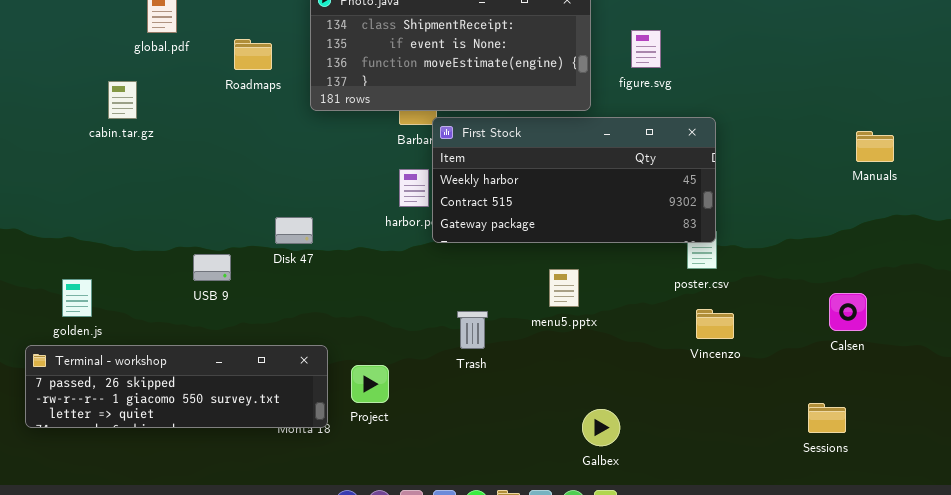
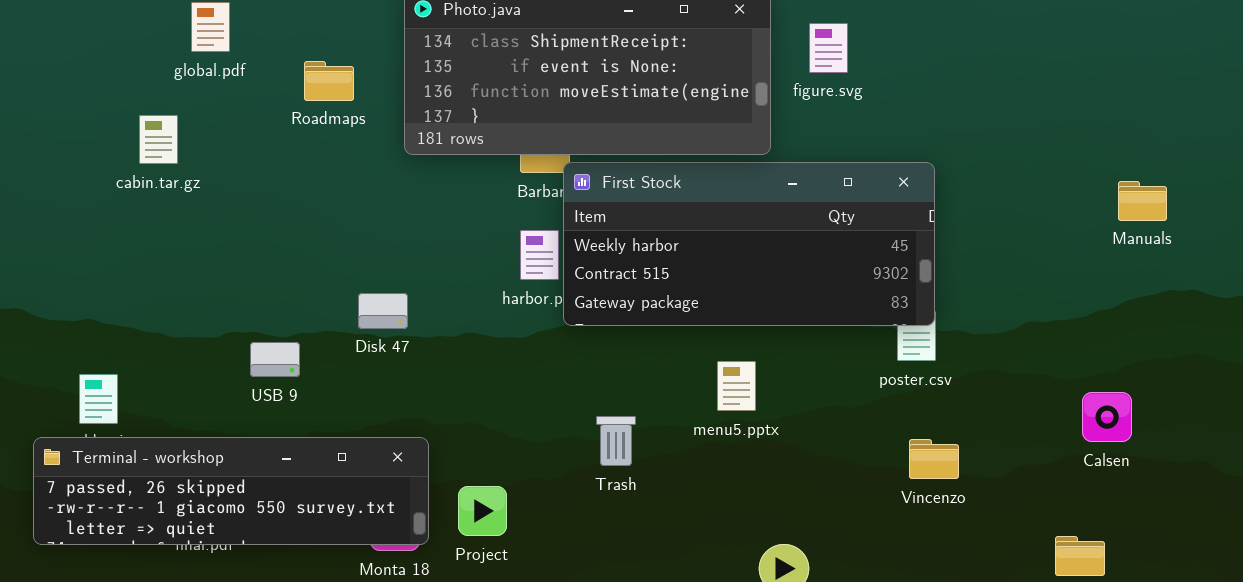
figure.svg: [631,30,661,68] -> [809,23,848,73], moved
Vincenzo: [696,309,734,339] -> [909,439,959,479], moved
Terminal - workshop: [25,345,328,428] -> [33,437,429,545], moved

